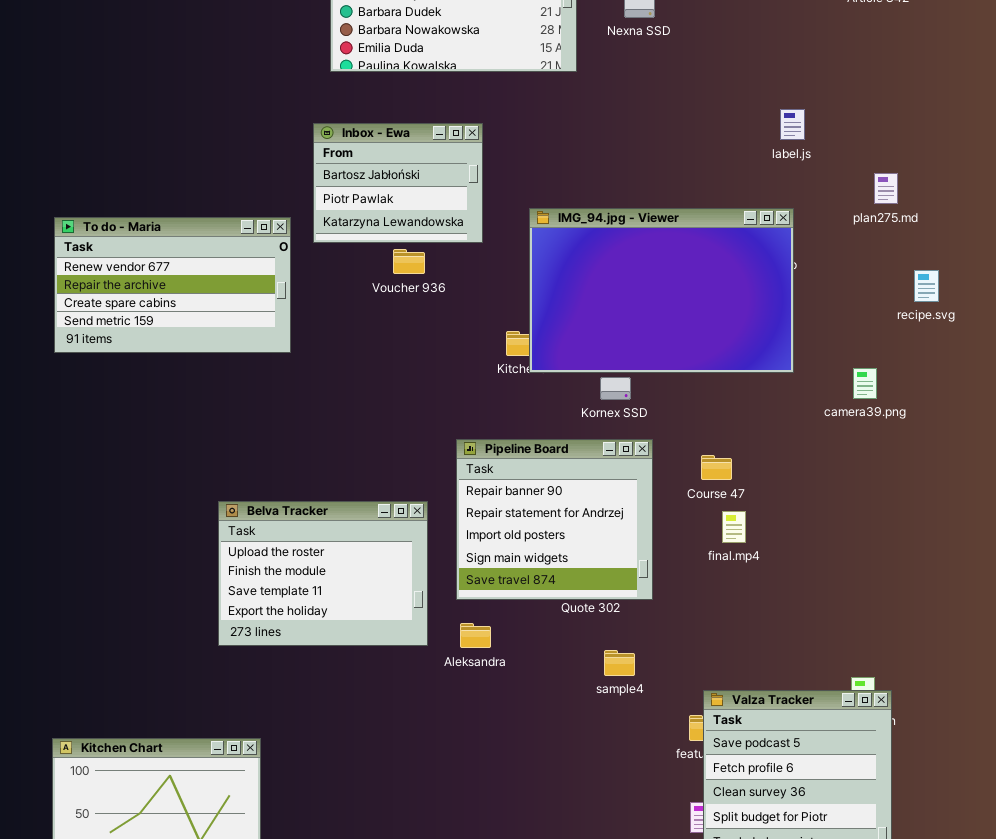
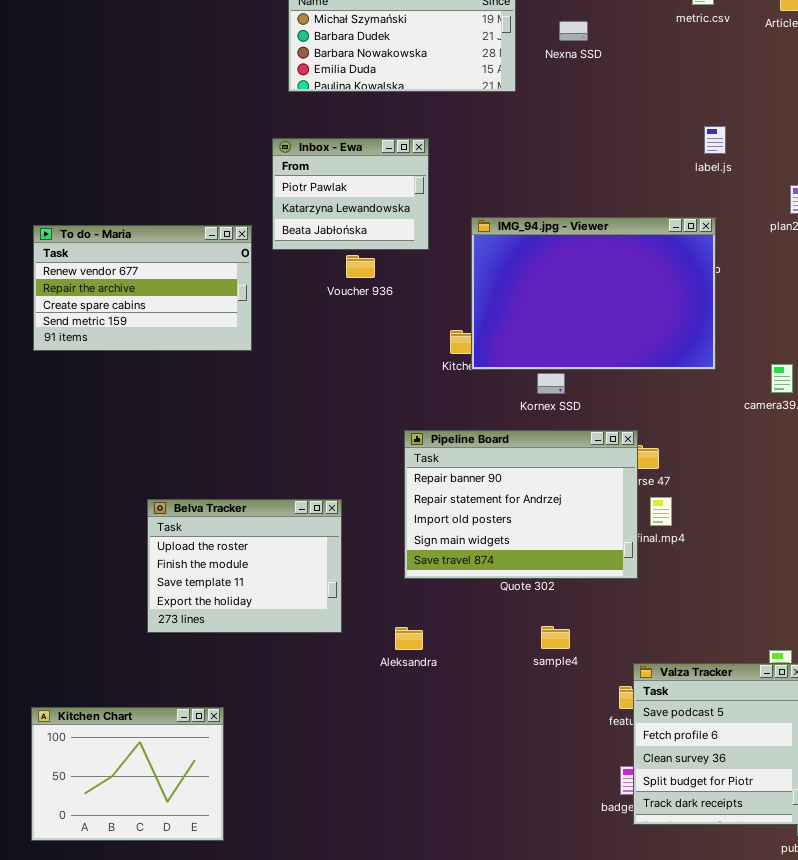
Inbox - Ewa: [313,123,483,243] -> [272,138,429,250], scrolled down 1 row
Pipeline Board: [456,439,653,600] -> [404,430,638,579], resized
Belva Tracker: [218,501,428,646] -> [147,499,342,633], moved
Aleksandra: [460,623,491,648] -> [395,627,423,650], moved

